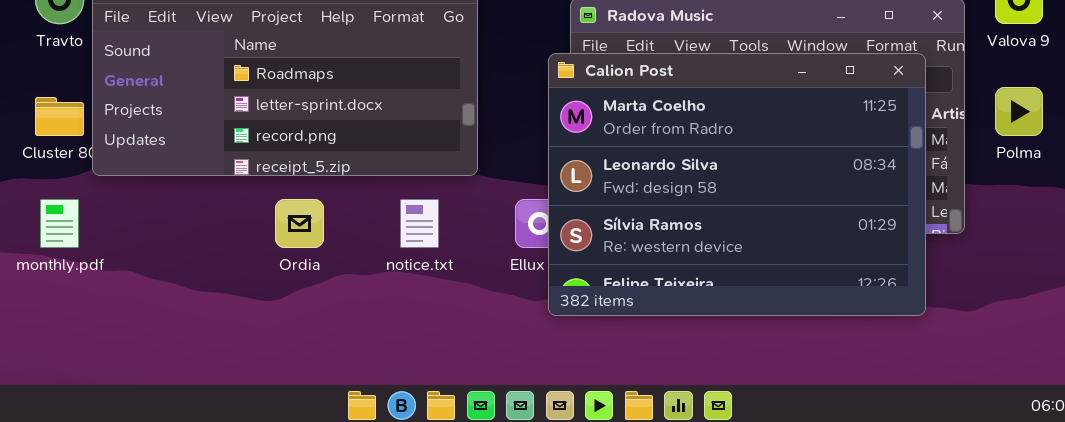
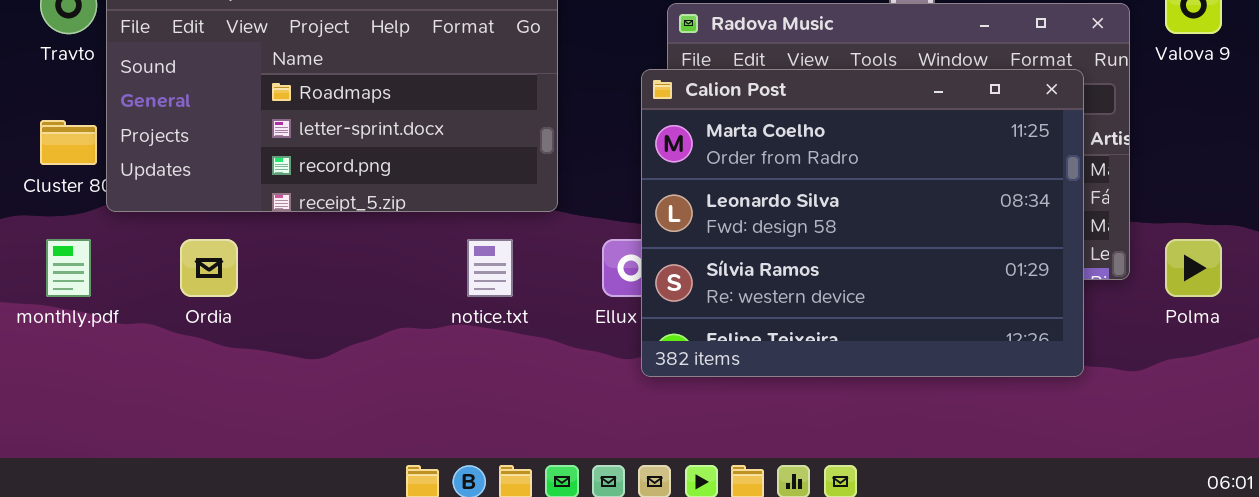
Polma: [995,87,1043,136] -> [1165,239,1222,297], moved
Ordia: [275,199,324,248] -> [180,239,238,297], moved

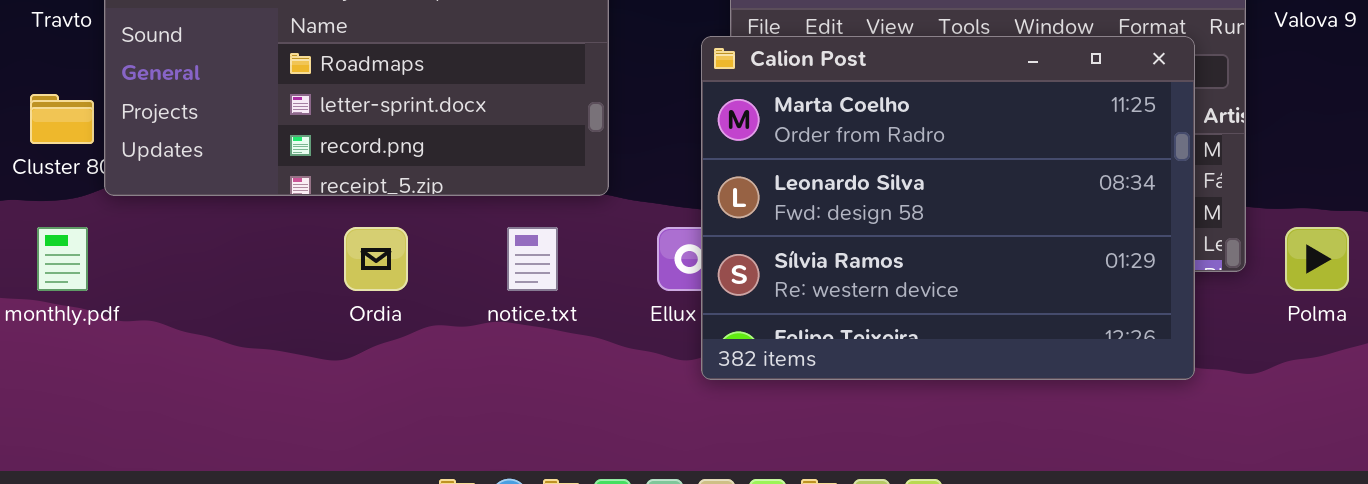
Ordia: [180,239,238,297] -> [344,227,408,291], moved

